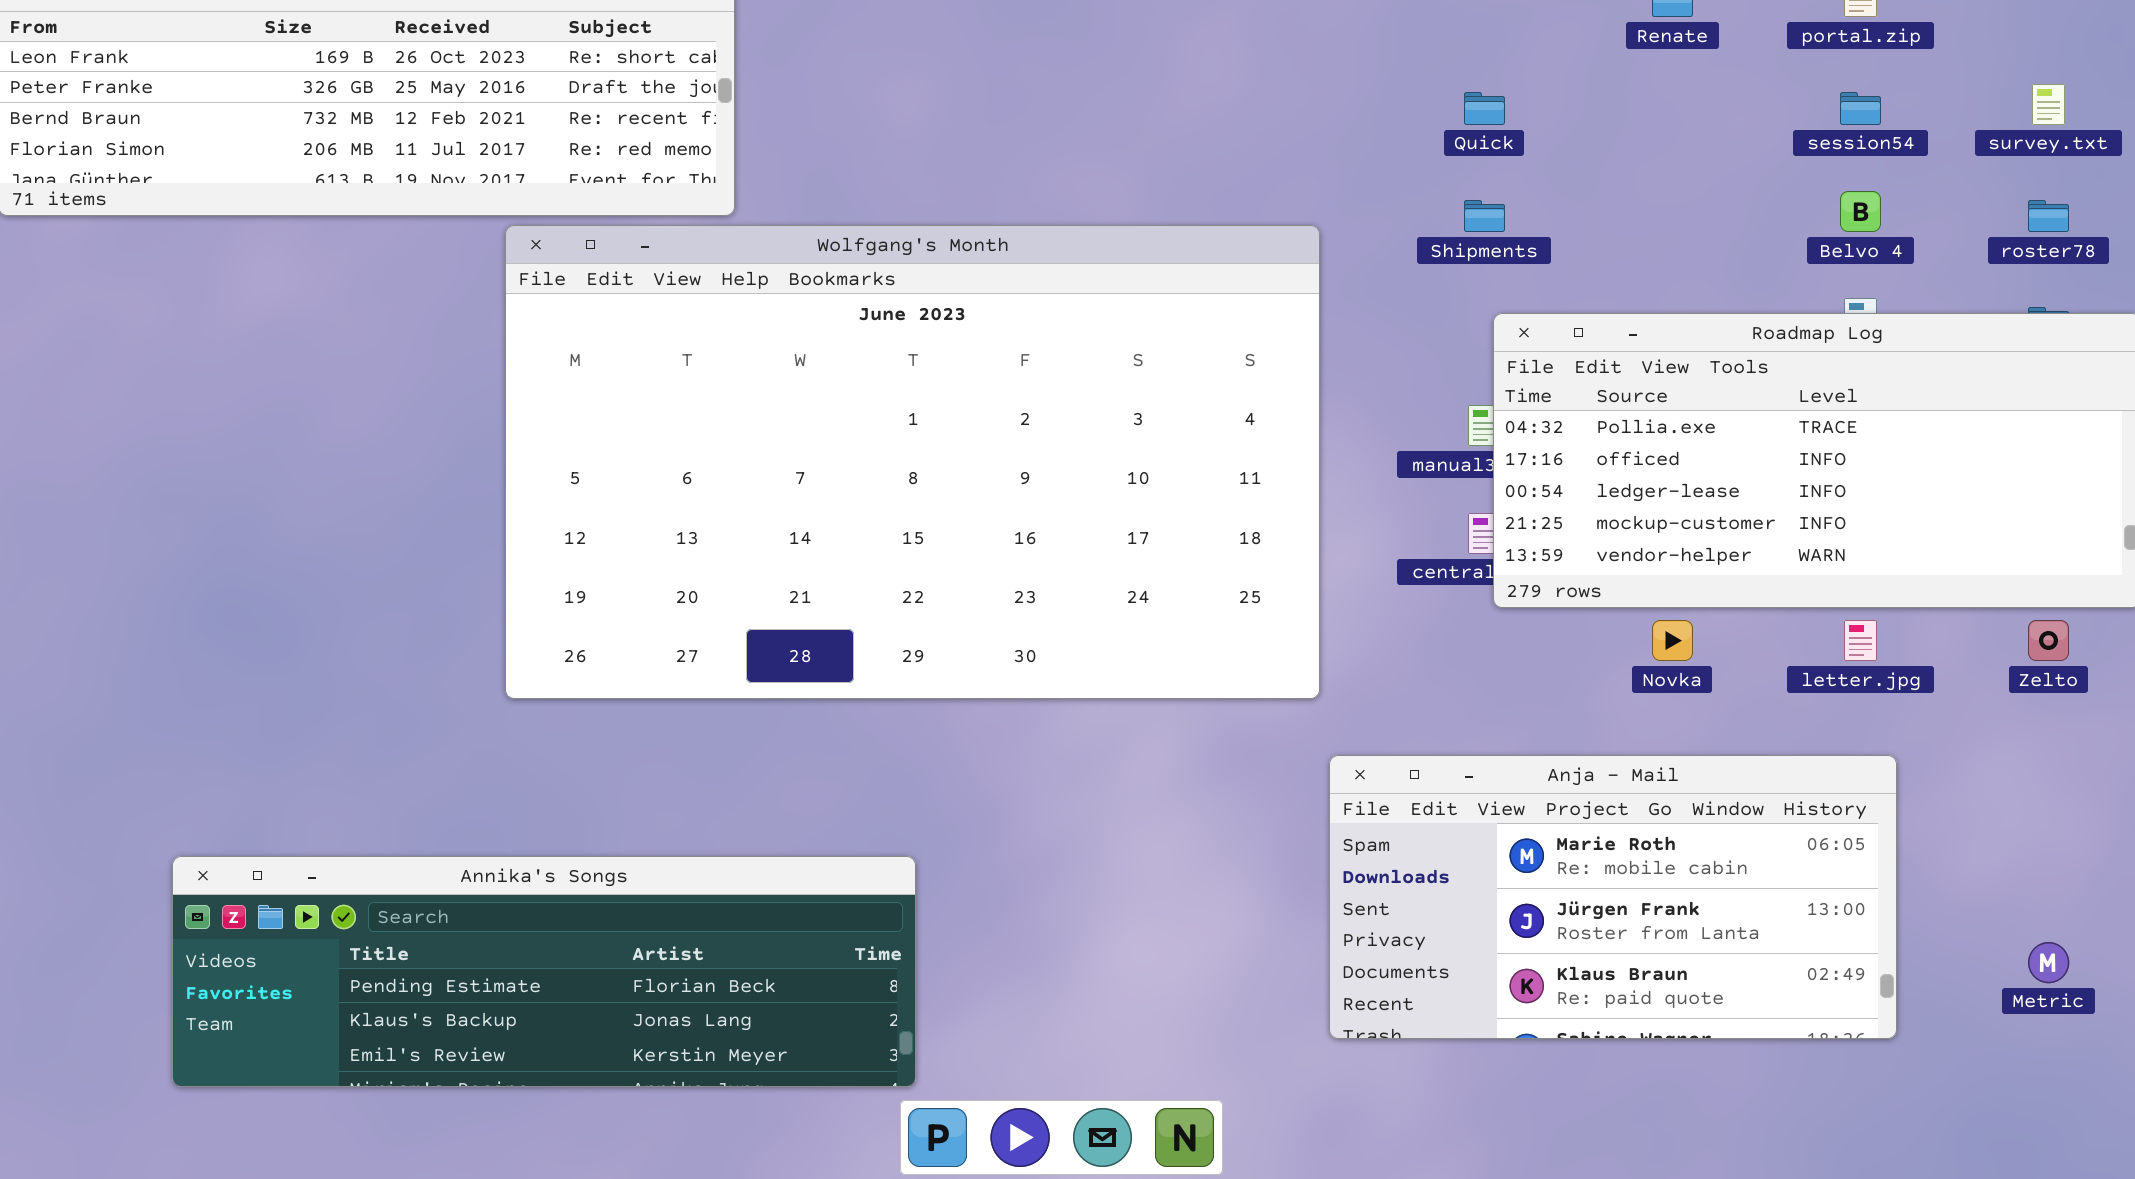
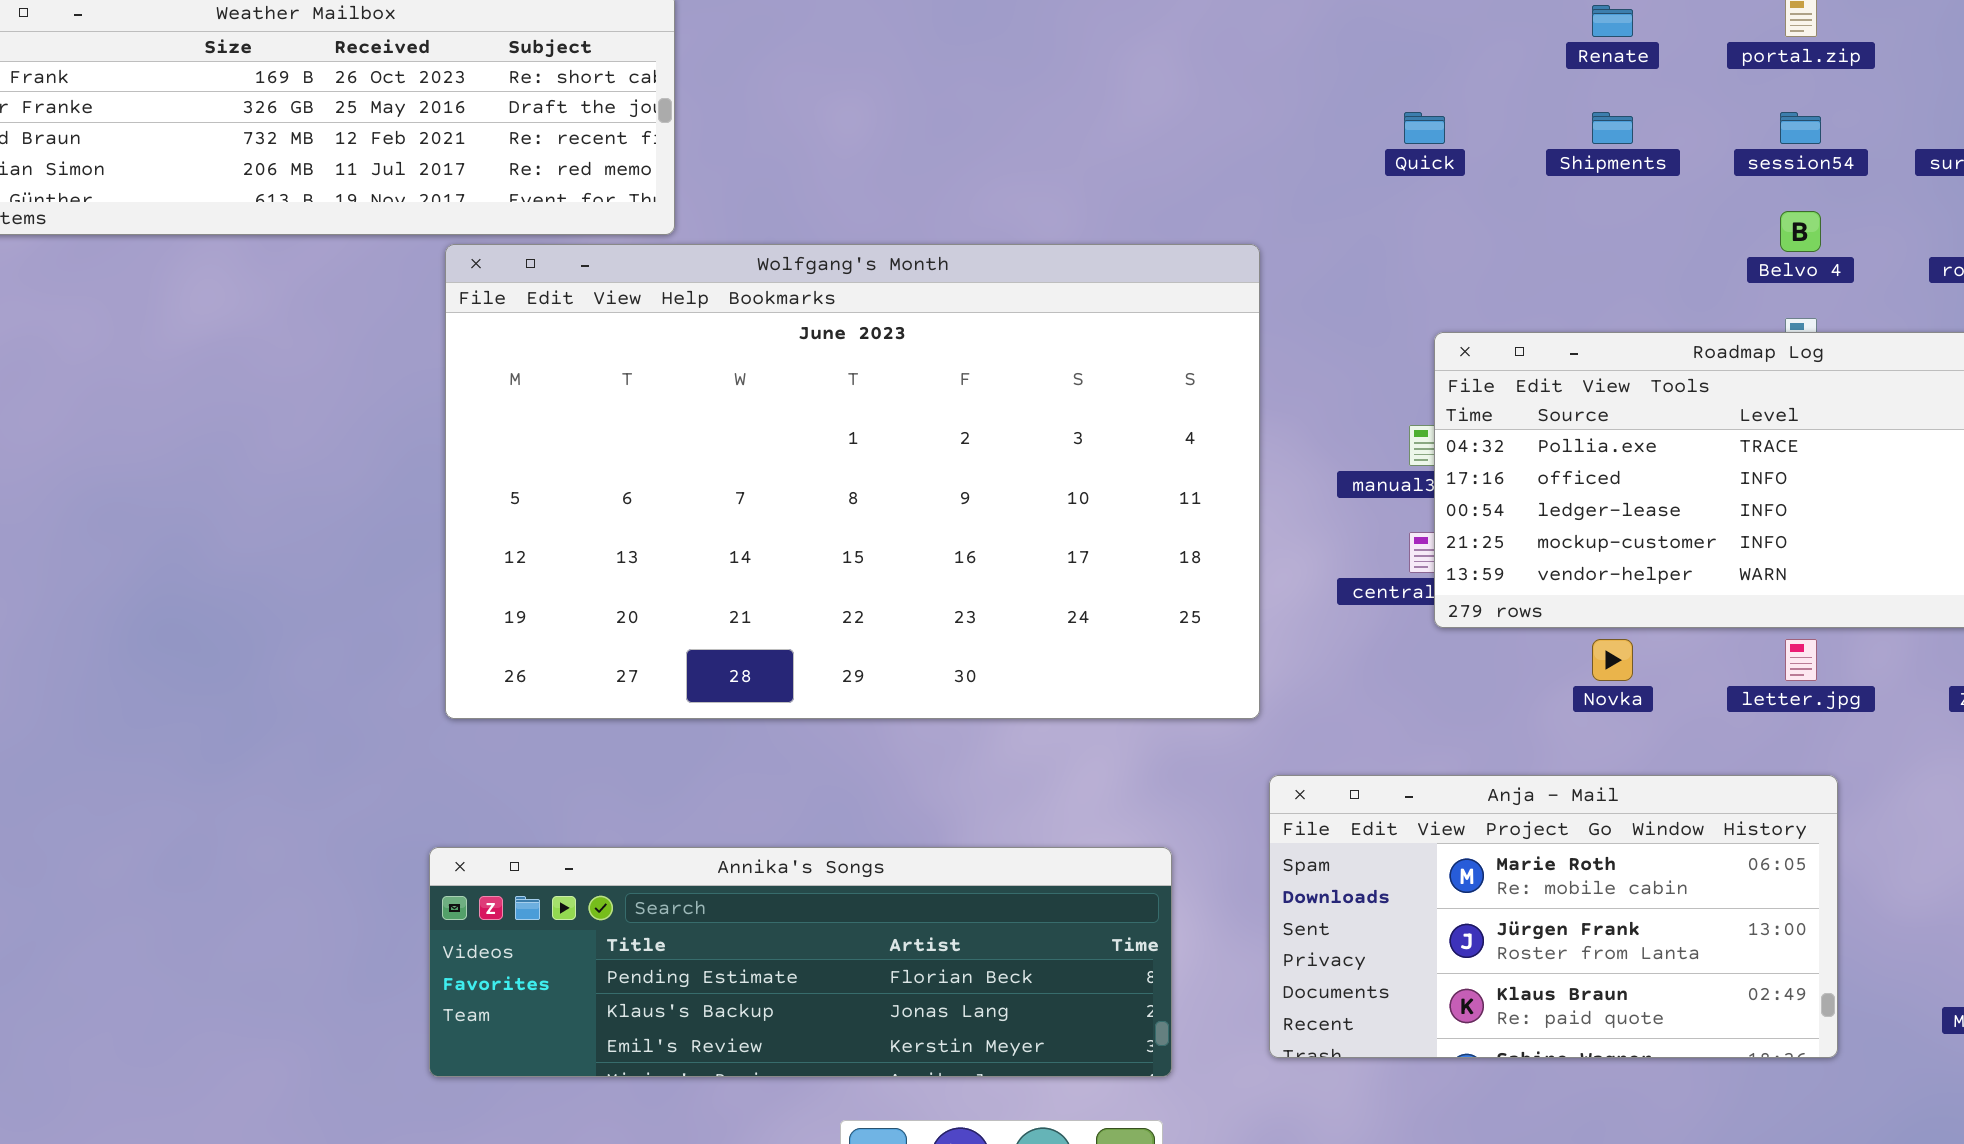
Shipments: [1464,200,1505,232] -> [1592,112,1633,144], moved
Annika's Songs: [172,856,916,1087] -> [429,847,1172,1077], moved

